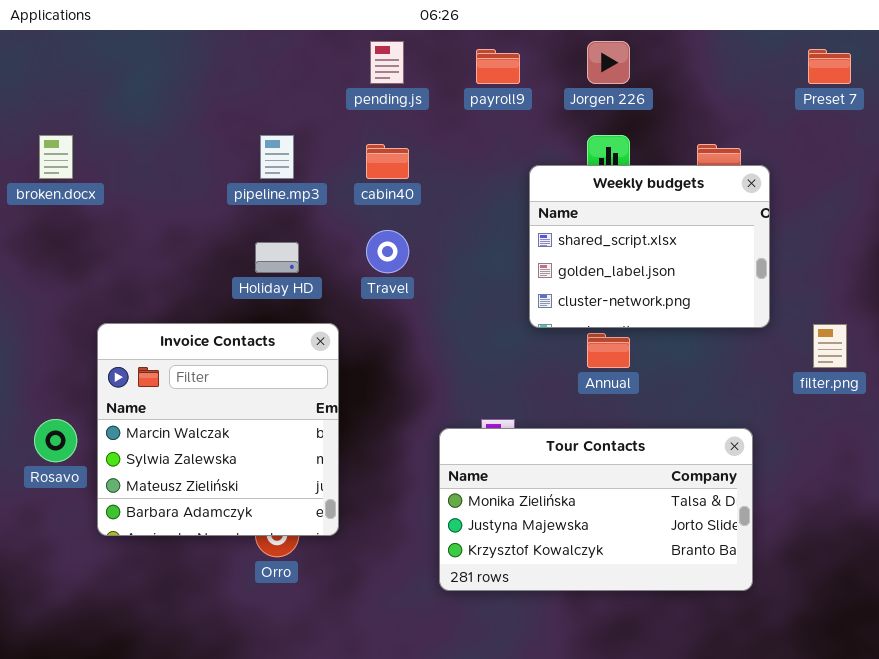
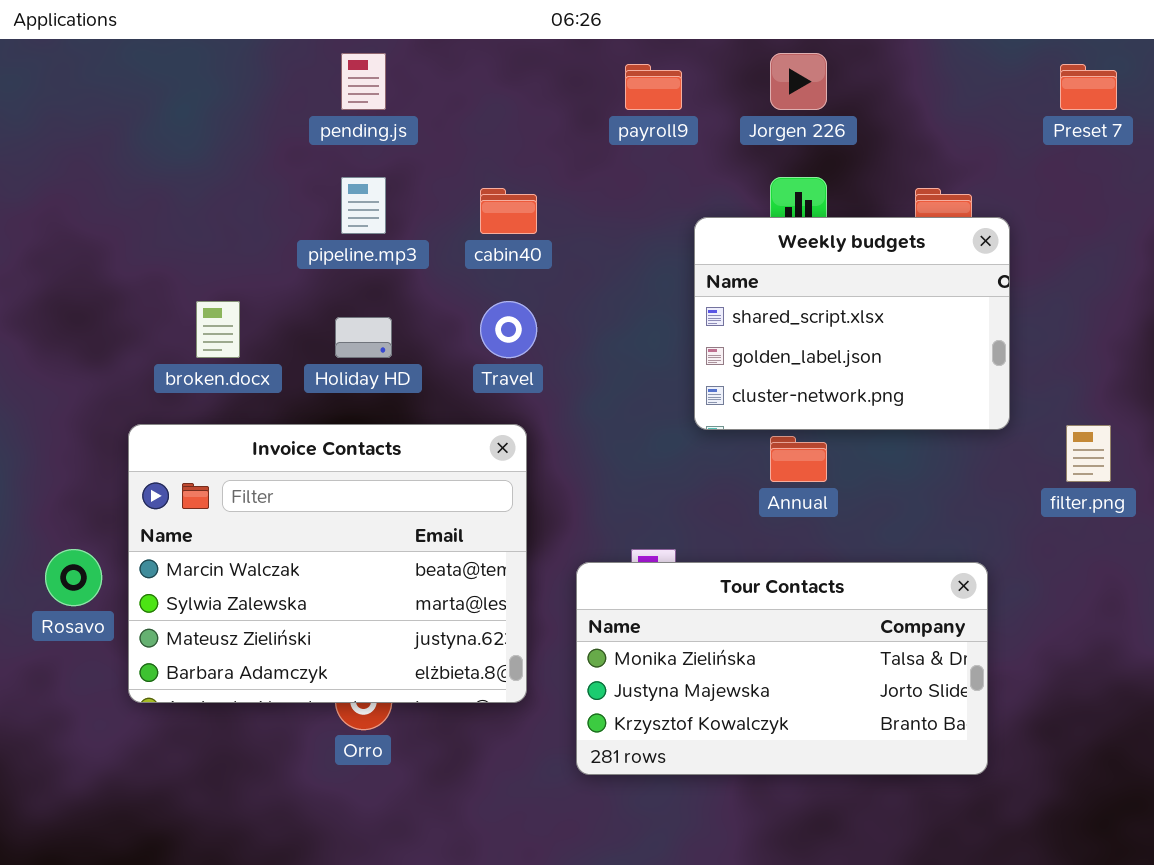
pending.js: [370,41,404,84] -> [341,53,386,110], moved
broken.docx: [39,135,73,179] -> [196,301,240,358], moved
Invoice Contacts: [97,323,339,536] -> [128,424,527,703], resized

